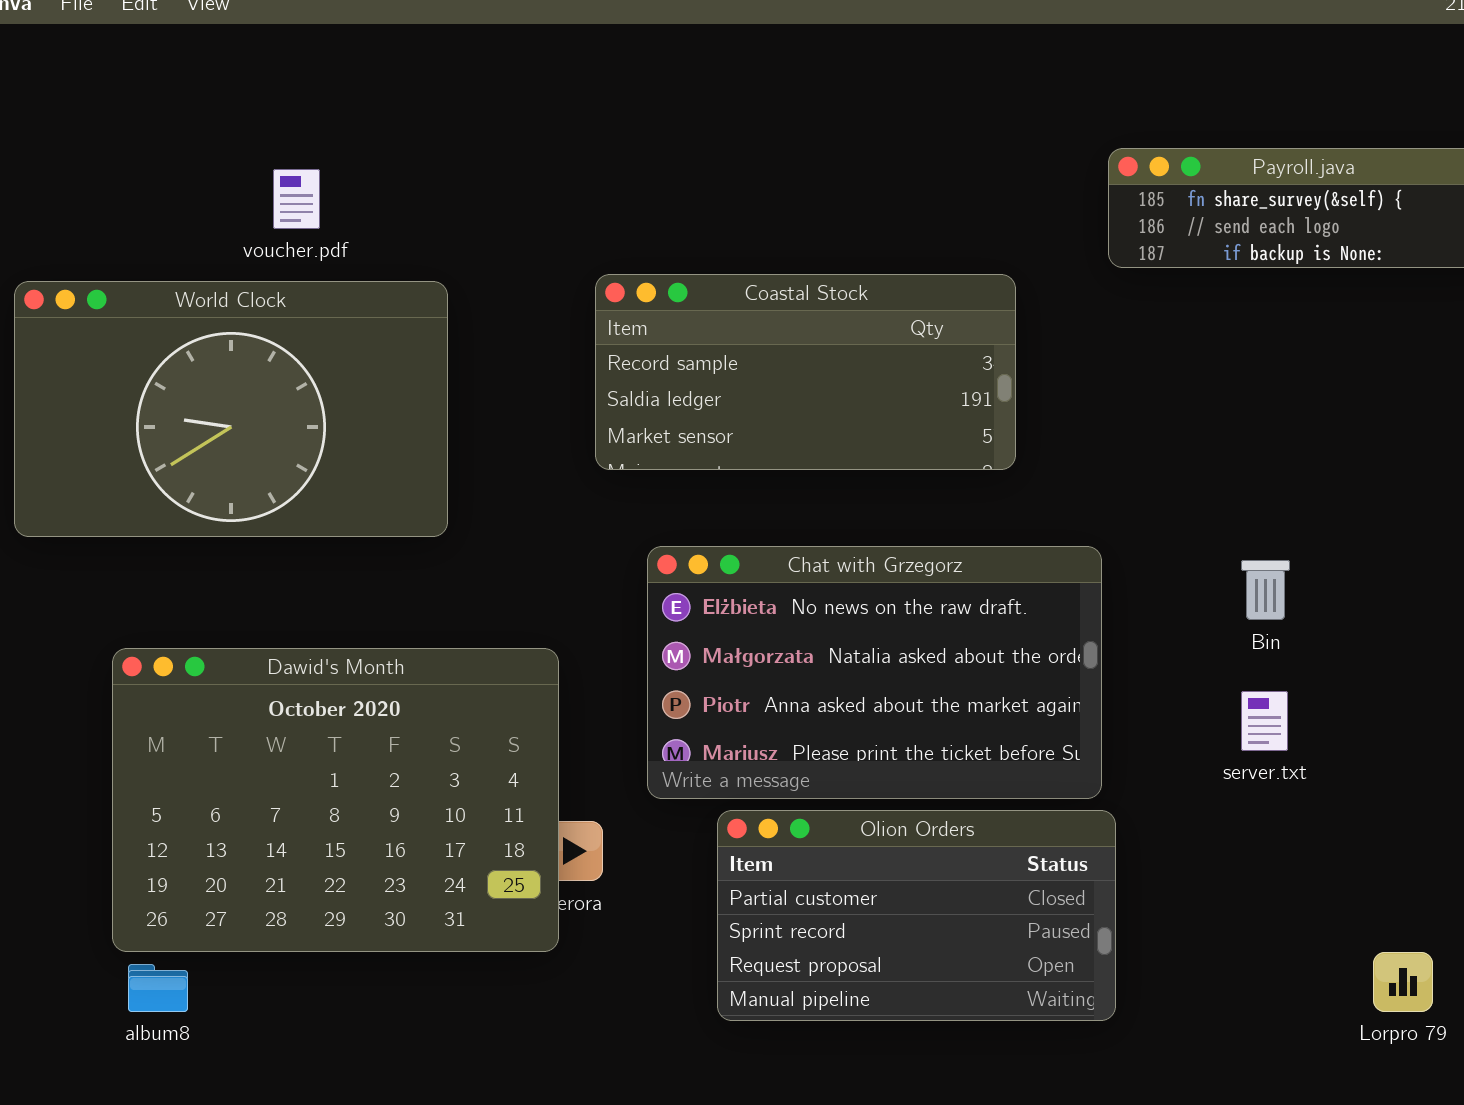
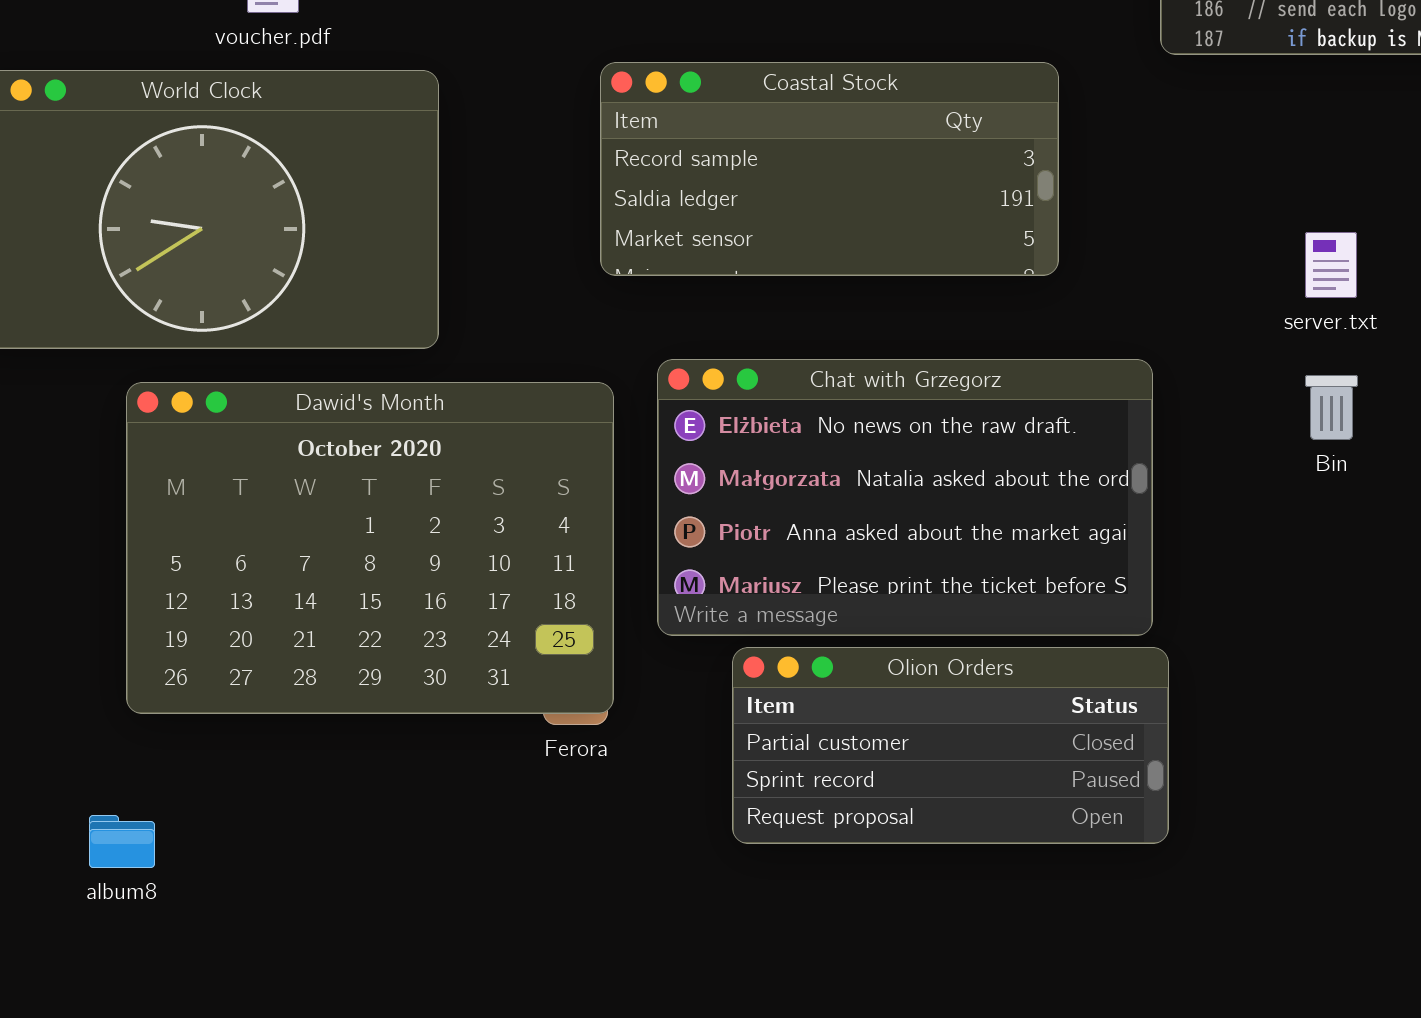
Dawid's Month: [112,648,559,952] -> [126,382,614,714], moved
server.txt: [1241,691,1288,751] -> [1305,232,1357,298], moved
Olion Orders: [717,810,1116,1021] -> [732,647,1169,844], resized

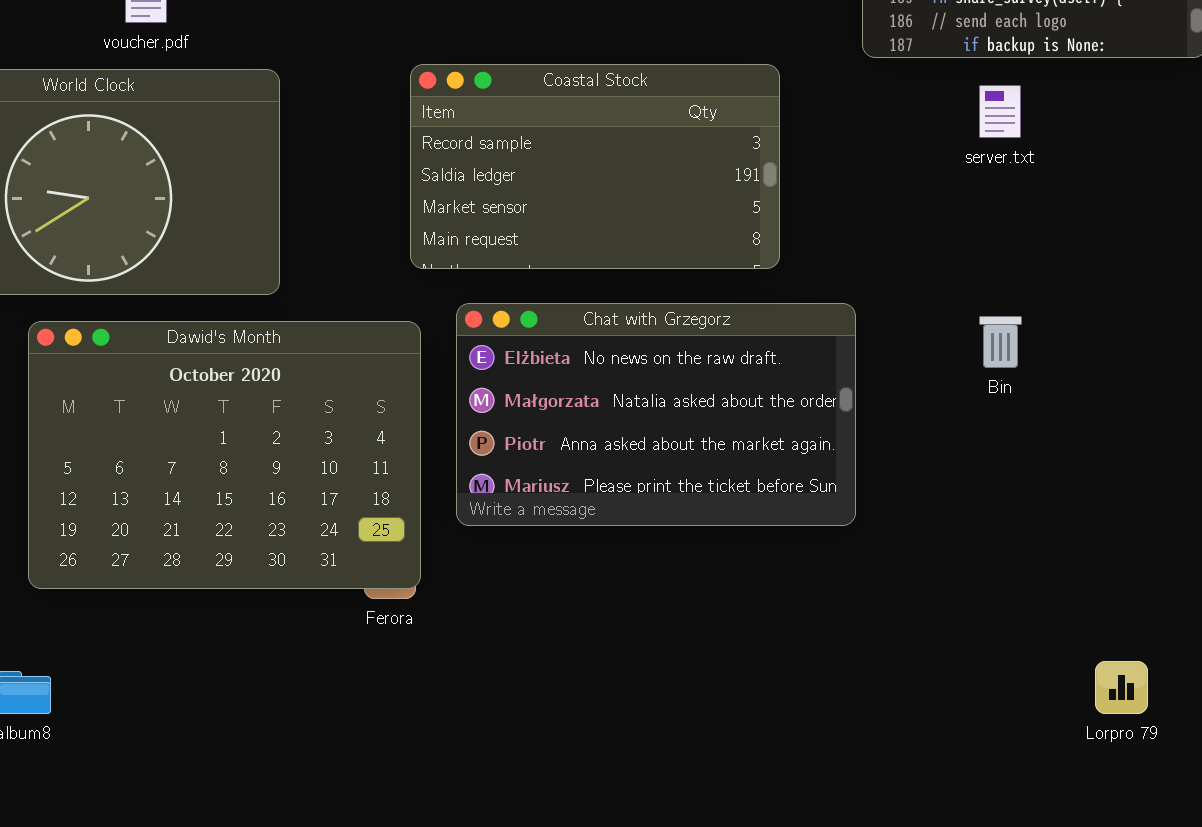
Coastal Stock: [600,62,1059,276] -> [410,64,780,269], resized
server.txt: [1305,232,1357,298] -> [979,85,1021,138], moved
Olion Orders: [732,647,1169,844] -> none, closed

